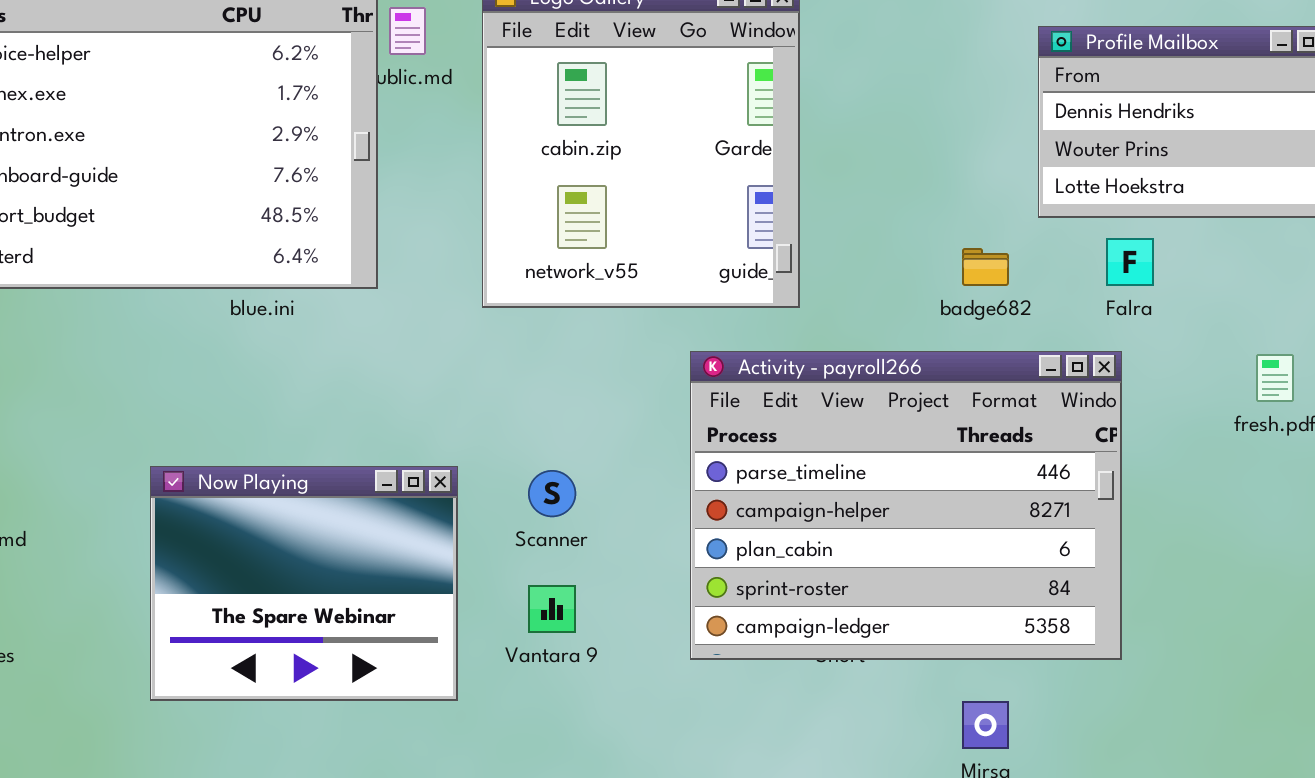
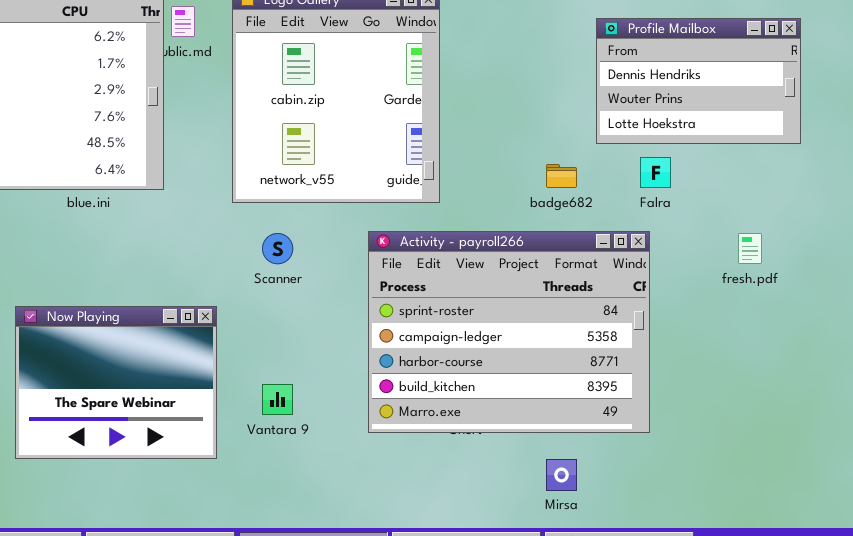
Activity - payroll266: [690,351,1122,660] -> [368,231,650,433], scrolled down 3 rows
Scanner: [528,470,576,517] -> [262,233,293,264], moved

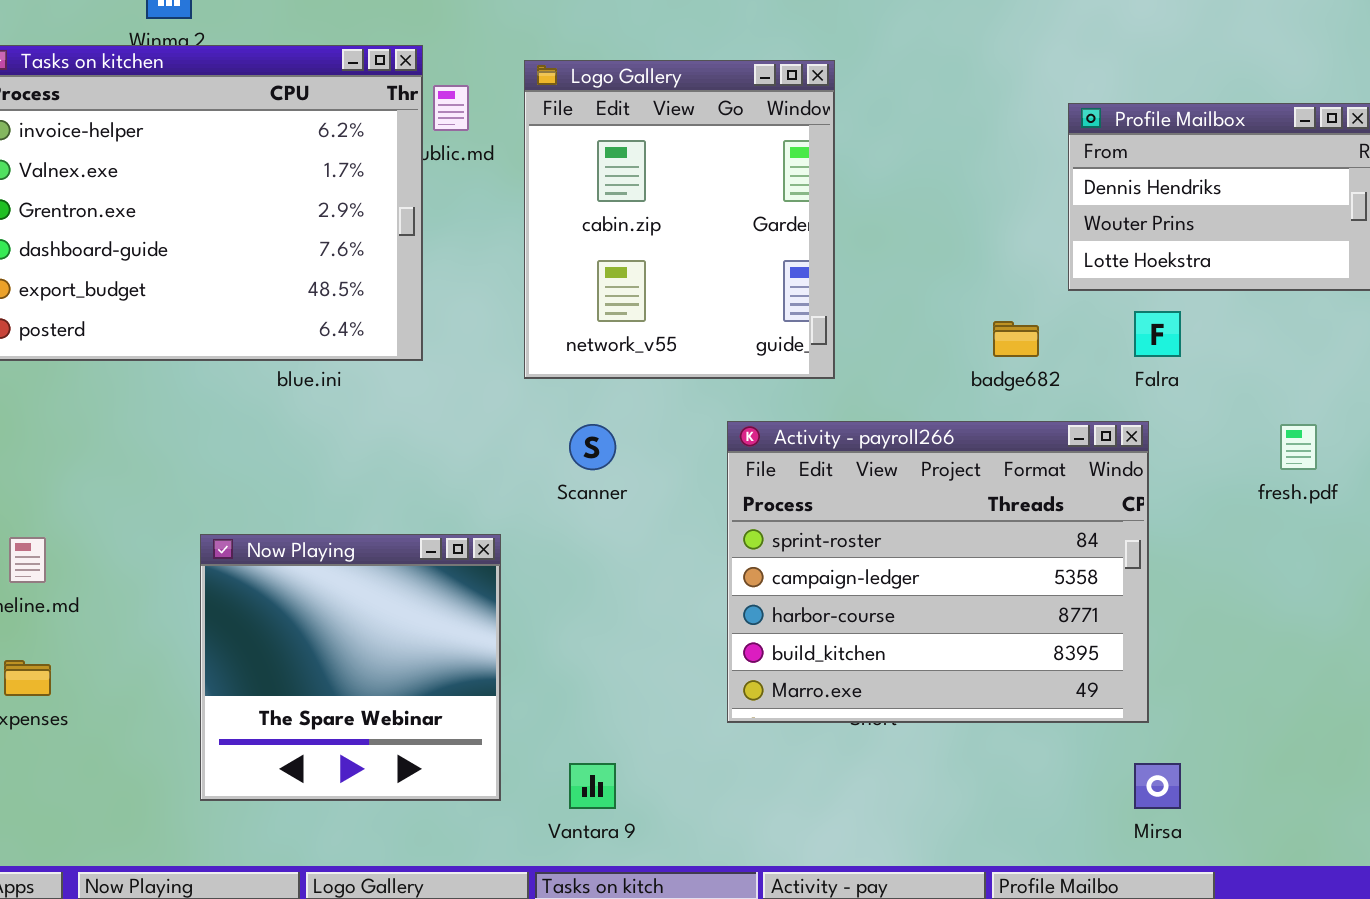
Now Playing: [15,306,217,459] -> [200,534,501,801], resized
Vantara 9: [262,384,293,415] -> [569,763,616,809], moved
Mirsa: [546,459,577,491] -> [1134,763,1181,809], moved

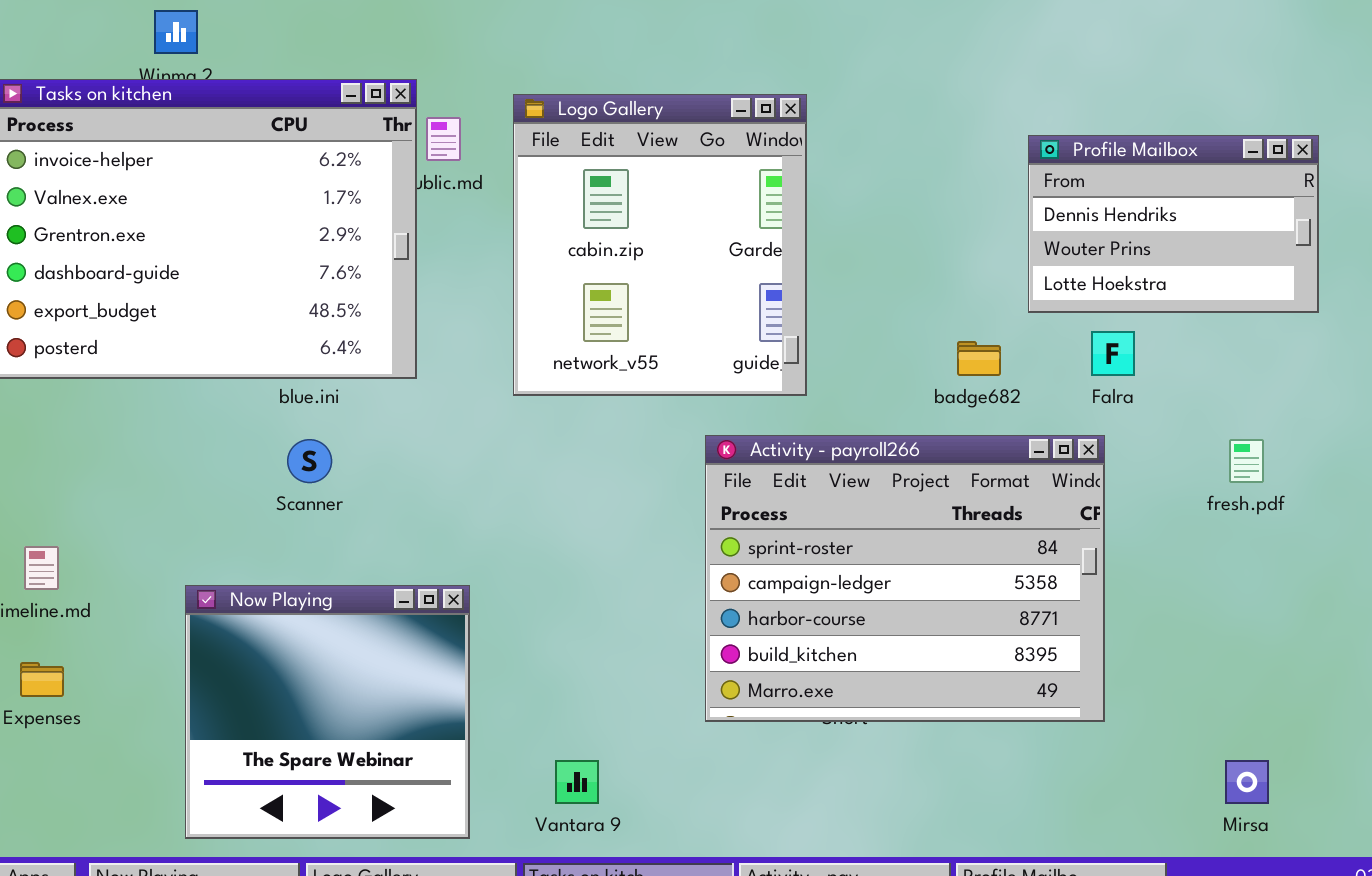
Scanner: [569,424,616,470] -> [287,439,332,483], moved
Now Playing: [200,534,501,801] -> [185,585,470,839], moved
Mirsa: [1134,763,1181,809] -> [1225,760,1269,804], moved

